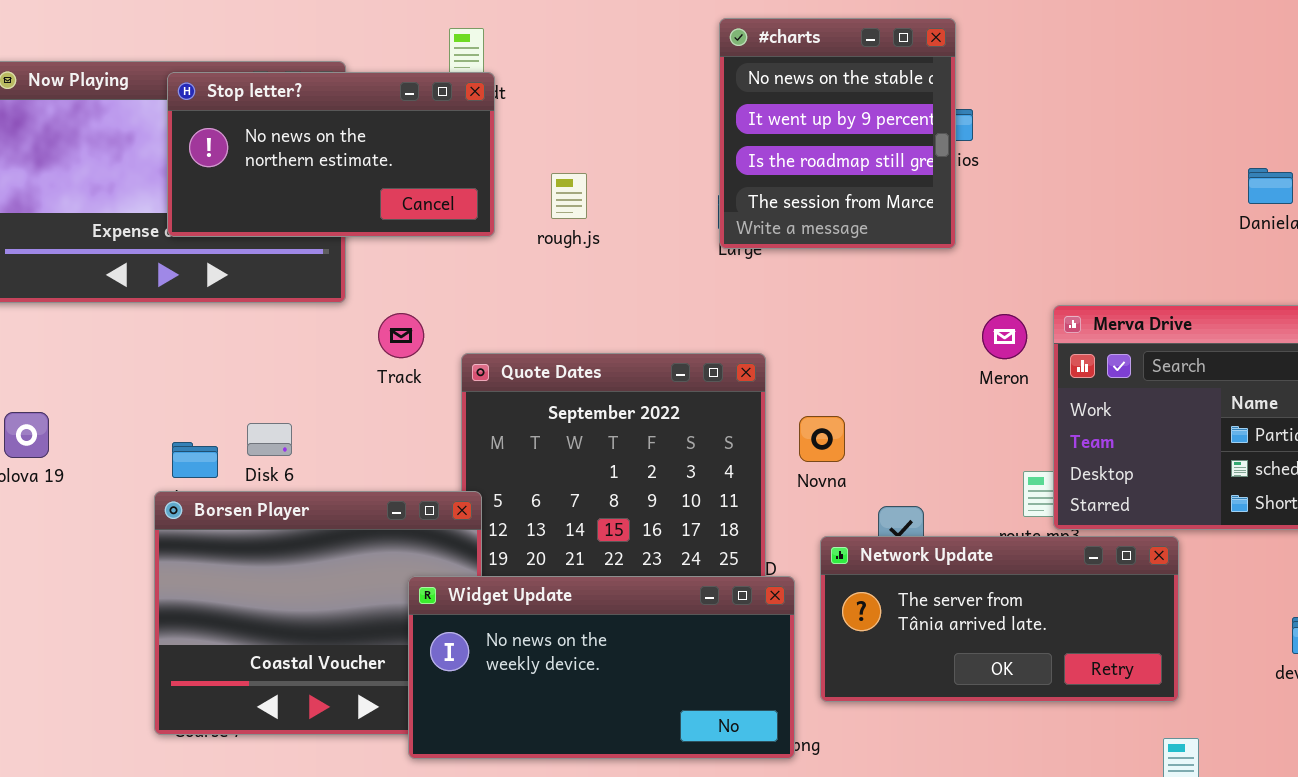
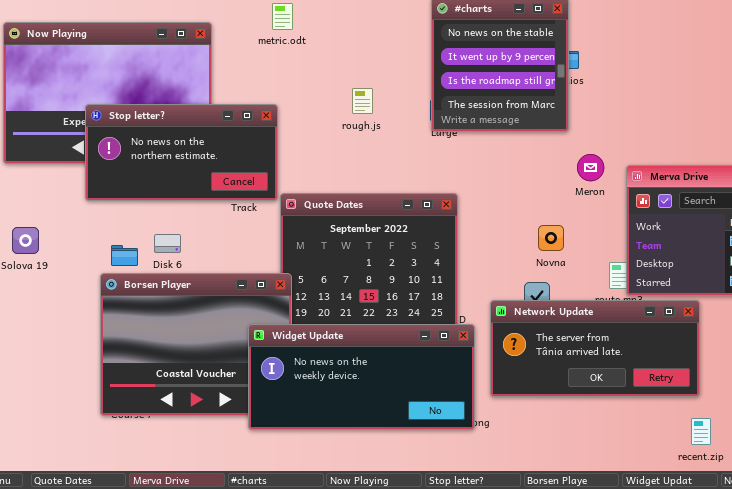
Stop letter?: [167,72,495,237] -> [85,104,278,201], moved
rough.js: [551,173,587,219] -> [352,88,373,114], moved
Meron: [982,314,1027,359] -> [577,154,604,181], moved
Novna: [799,416,845,462] -> [538,225,564,251], moved

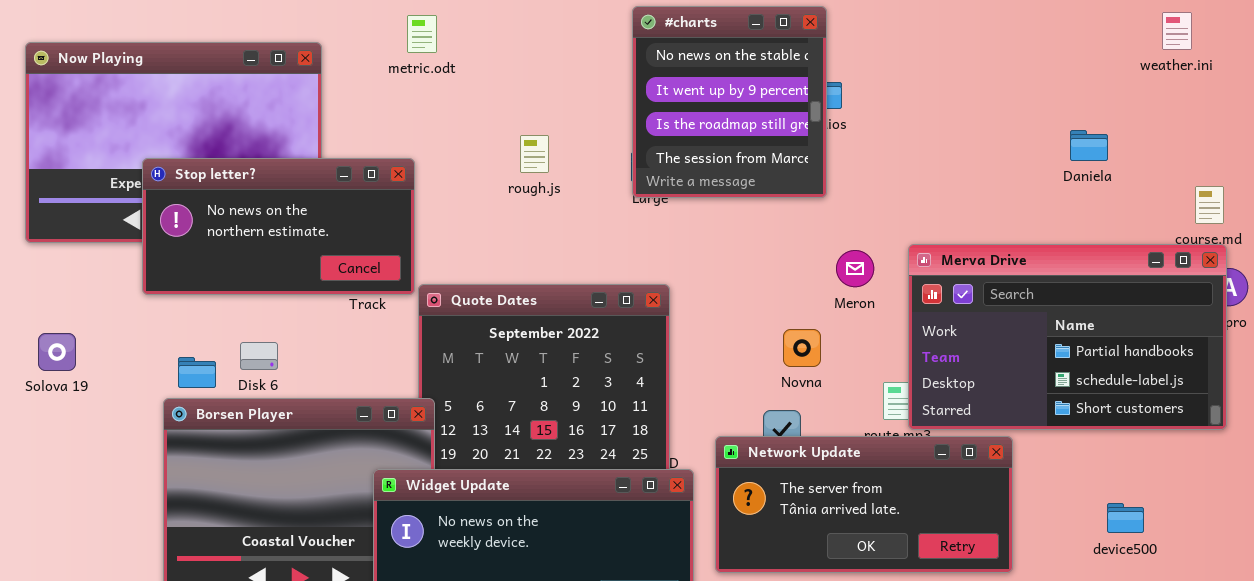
Meron: [577,154,604,181] -> [836,250,874,287], moved

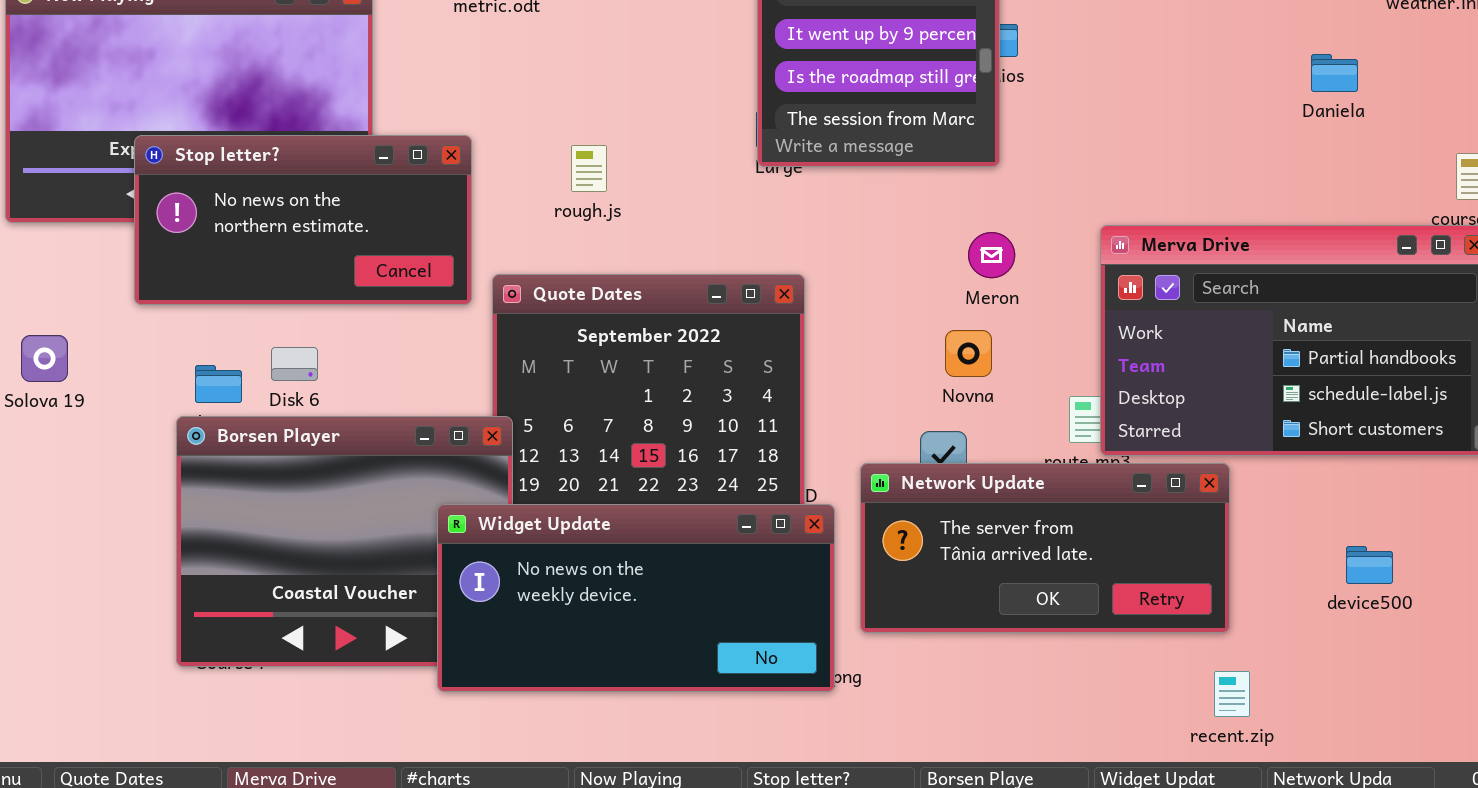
Daniela: [1070,130,1108,161] -> [1311,54,1358,92], moved
rough.js: [520,135,549,173] -> [571,145,607,192], moved
Stop letter?: [142,158,415,295] -> [134,135,472,305], moved
Meron: [836,250,874,287] -> [968,232,1015,278], moved

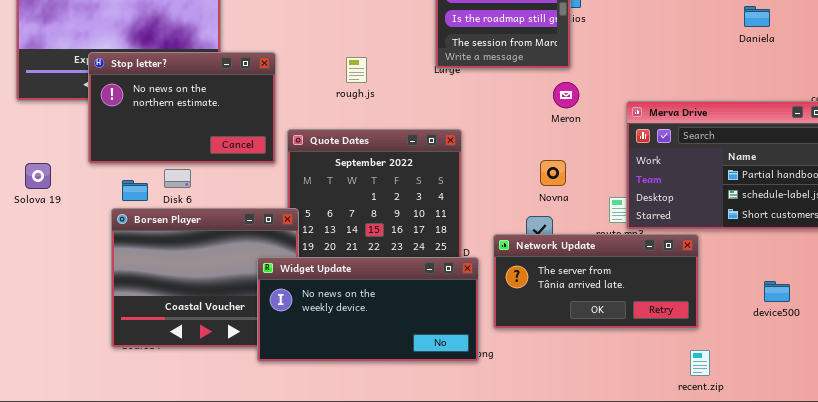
Stop letter?: [134,135,472,305] -> [88,52,276,164], resized
rough.js: [571,145,607,192] -> [346,57,367,83], moved
Meron: [968,232,1015,278] -> [553,82,579,108], moved

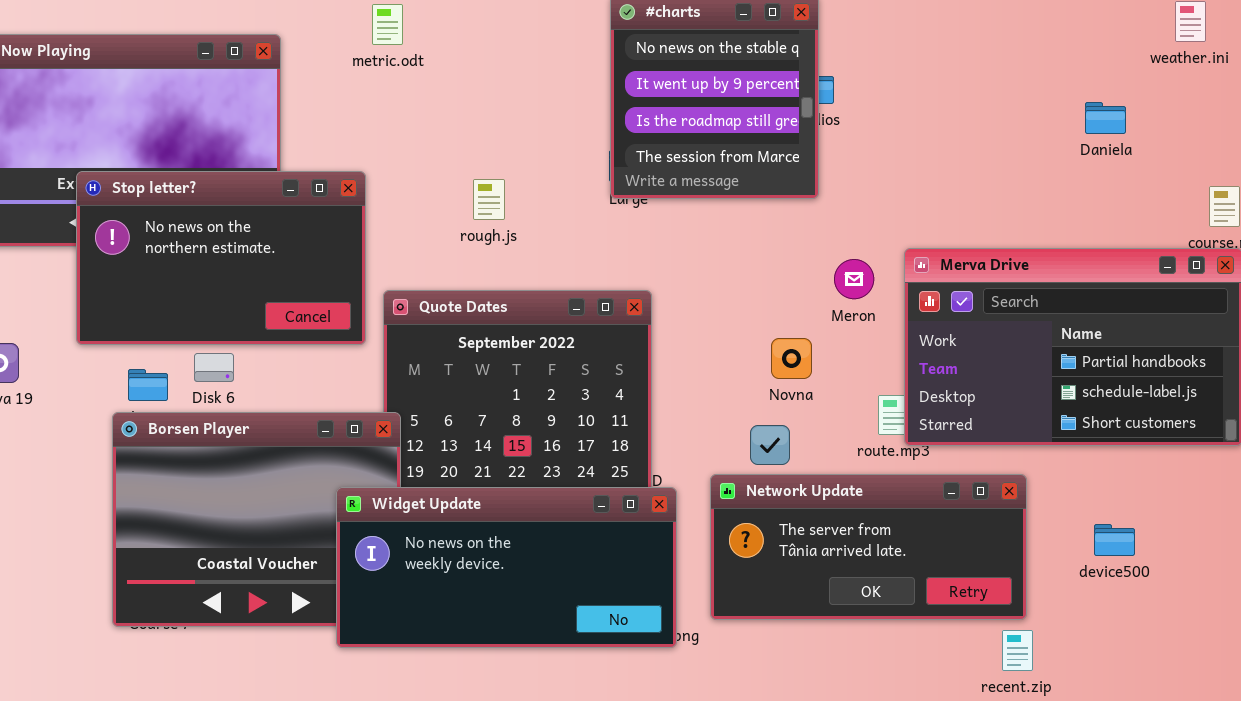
Meron: [553,82,579,108] -> [834,259,874,299], moved
Network Update: [493,234,699,329] -> [710,474,1027,620], moved
device500: [764,281,790,302] -> [1094,524,1135,556], moved

